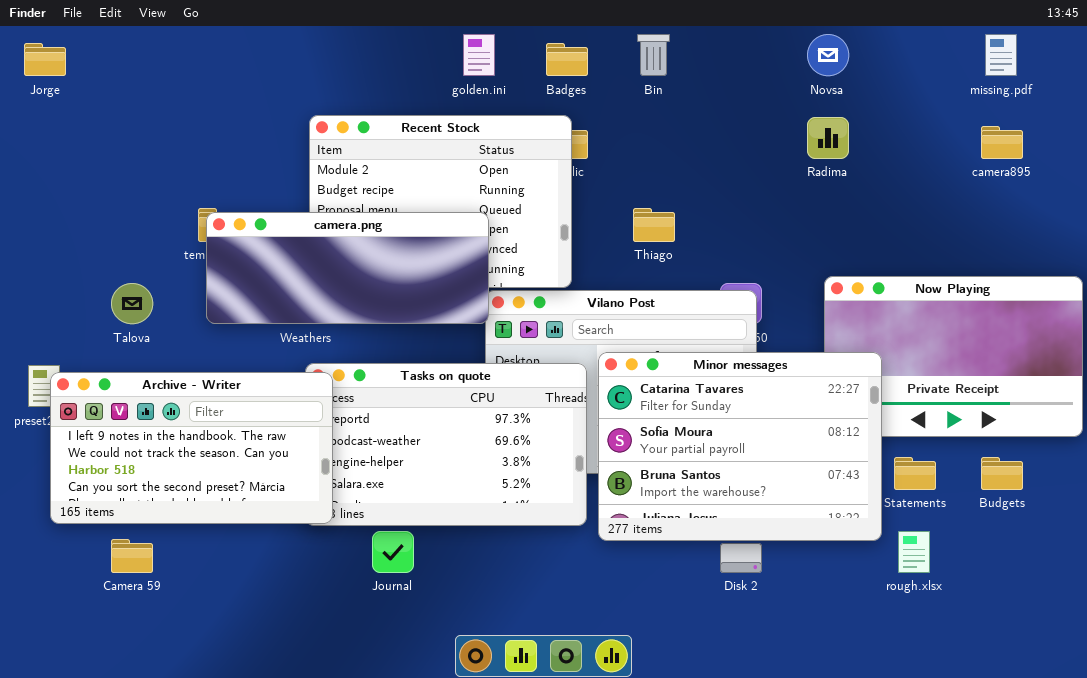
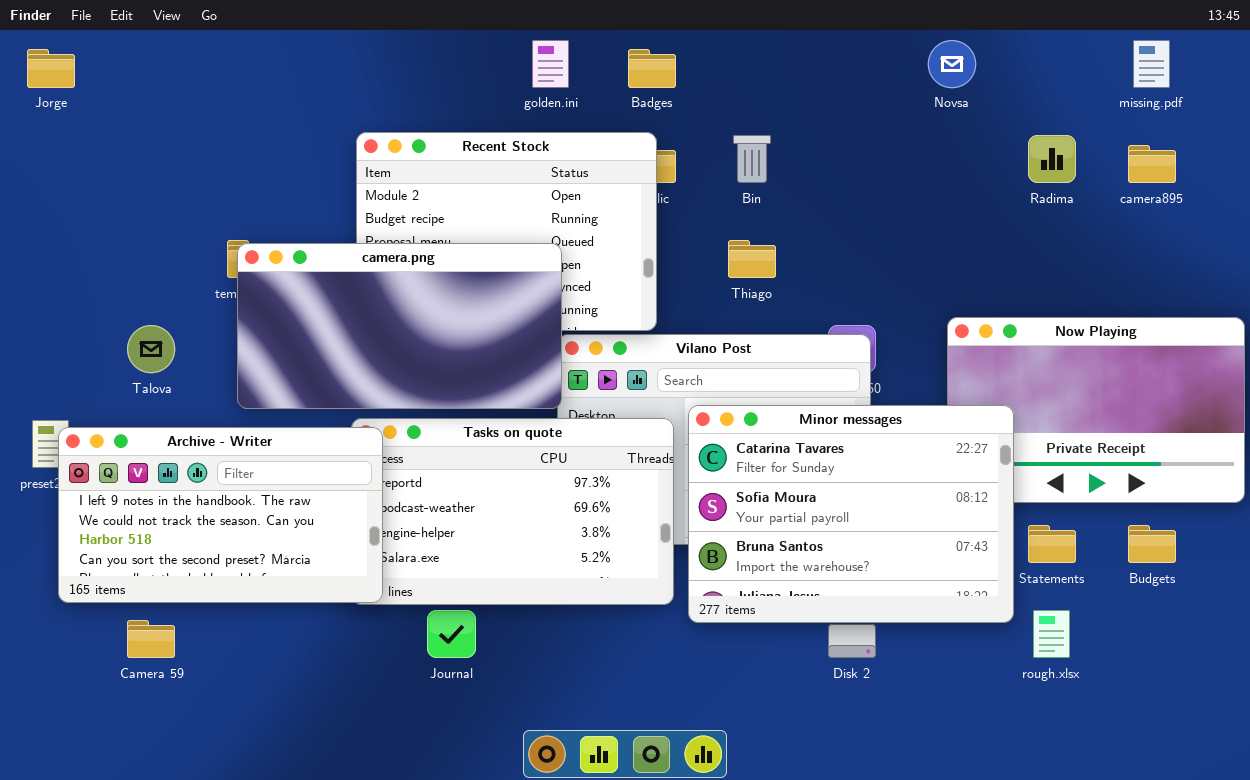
Bin: [637,34,670,76] -> [733,135,771,183], moved
Radima: [807,117,849,159] -> [1028,135,1076,183], moved
camera.png: [206,212,489,324] -> [237,243,562,409], resized

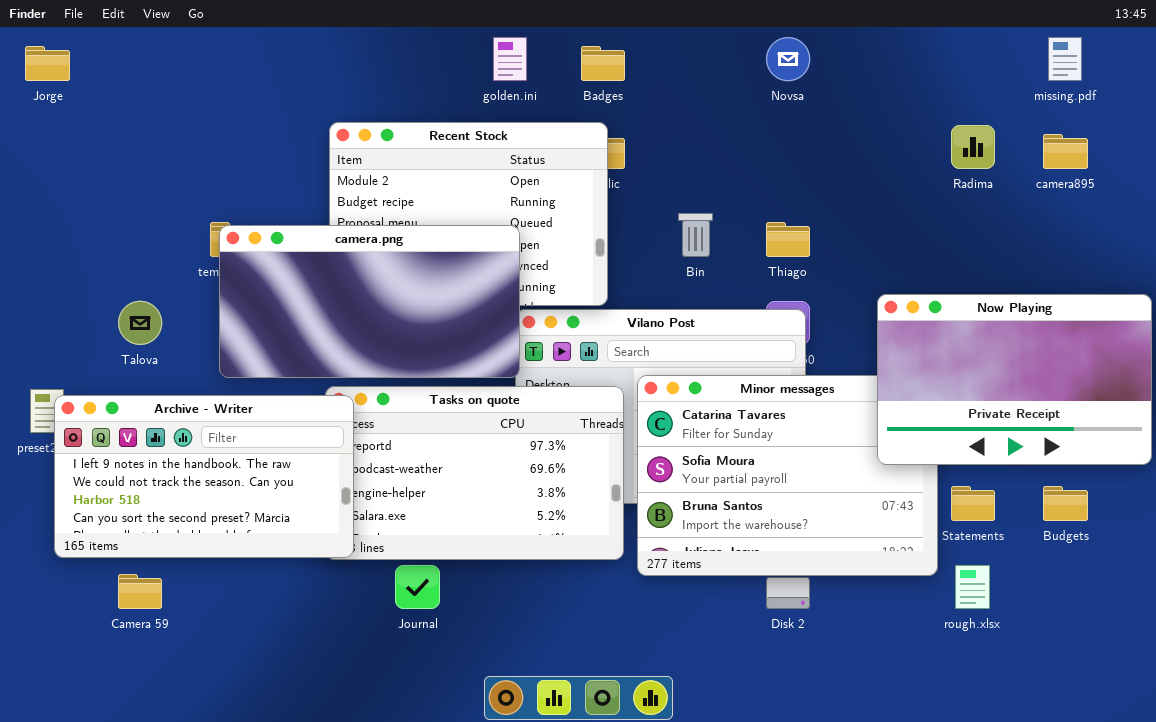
Novsa: [928,40,976,88] -> [766,37,810,81], moved
Bin: [733,135,771,183] -> [678,213,713,257], moved
Thiago: [728,240,776,278] -> [766,222,810,257], moved
Now Playing: [947,317,1245,503] -> [877,294,1152,465], raised

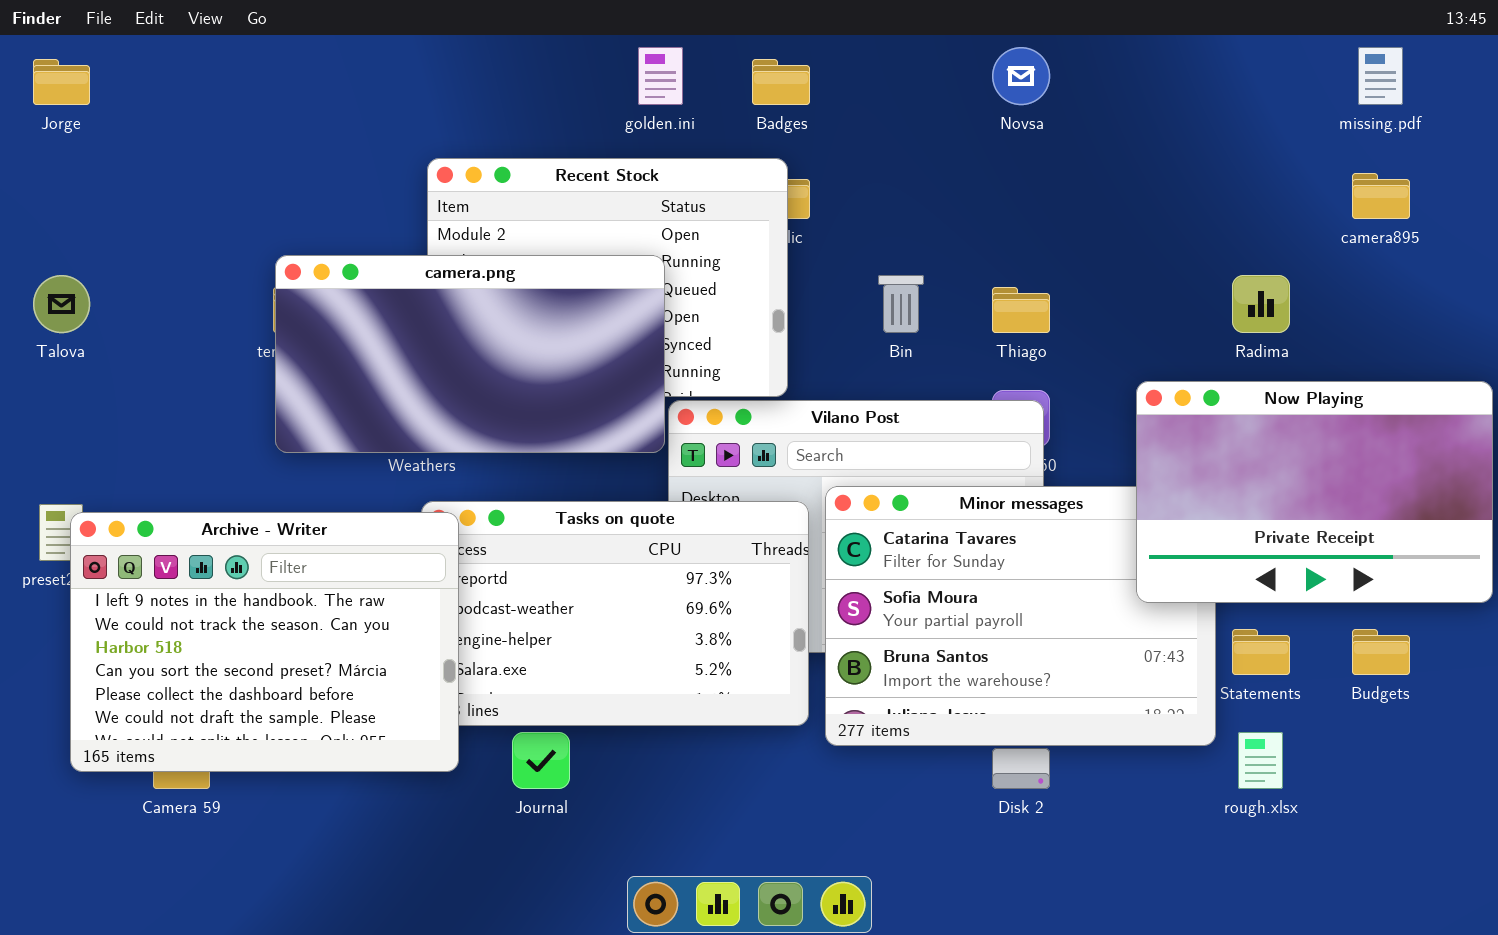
Radima: [951,125,995,169] -> [1232,275,1290,333], moved
camera.png: [219,225,520,378] -> [275,255,665,453], moved
Talova: [118,301,162,345] -> [33,275,90,333], moved
Archive - Writer: [54,395,354,558] -> [70,512,459,772], resized

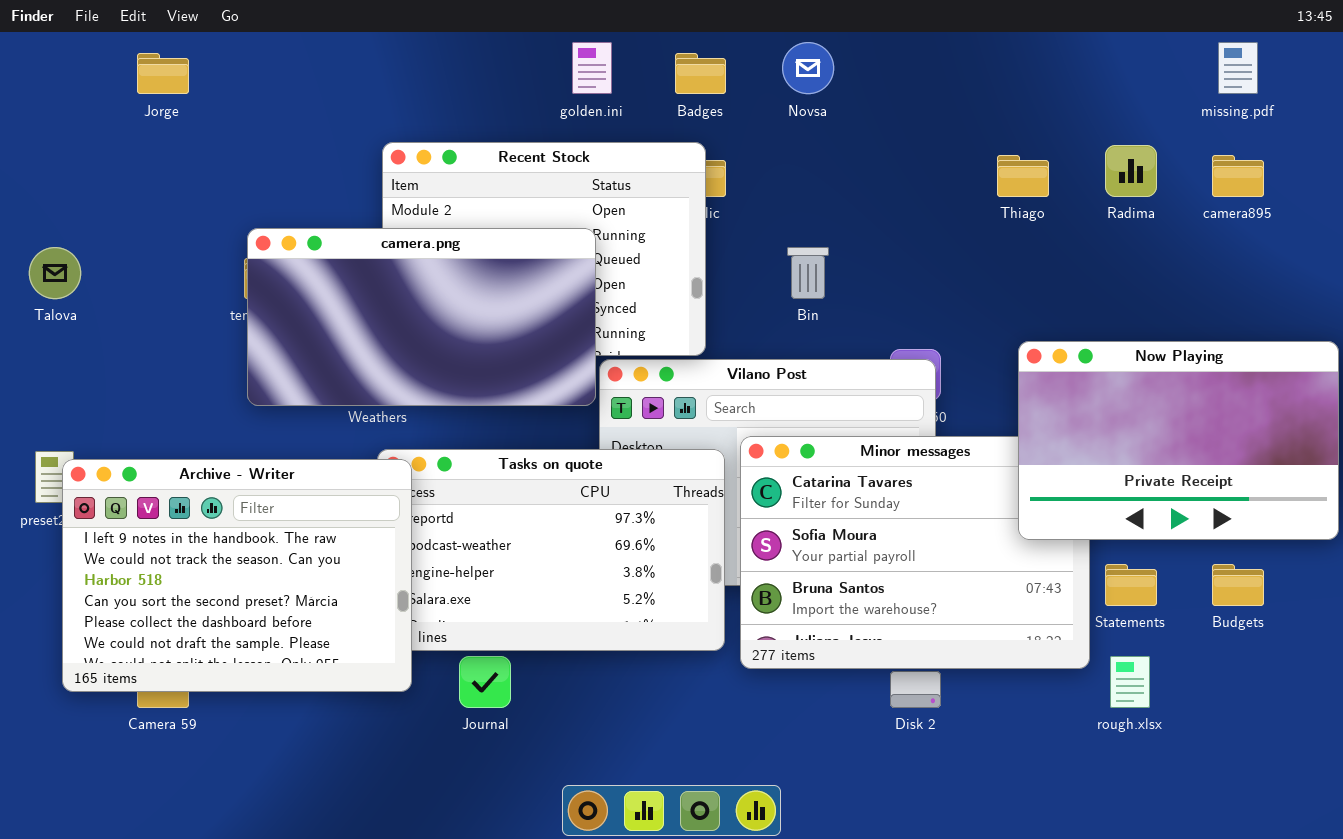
Novsa: [992,47,1050,105] -> [782,42,834,94], moved
Jorge: [33,59,90,105] -> [137,53,189,94], moved
Radima: [1232,275,1290,333] -> [1105,145,1157,197], moved
Thiago: [992,287,1050,333] -> [997,155,1049,197], moved

